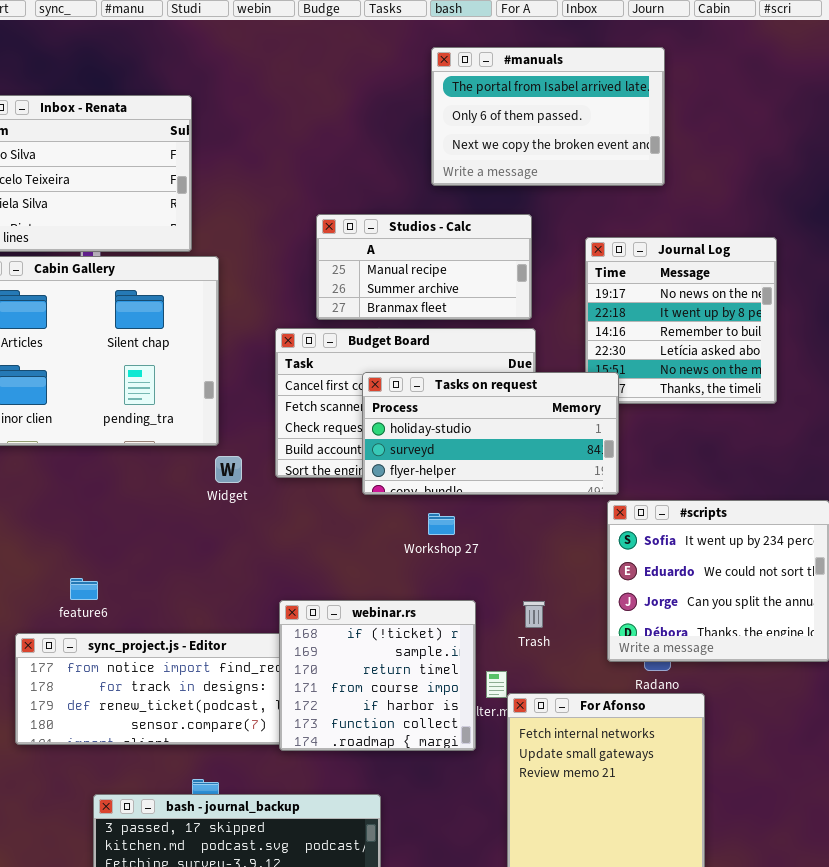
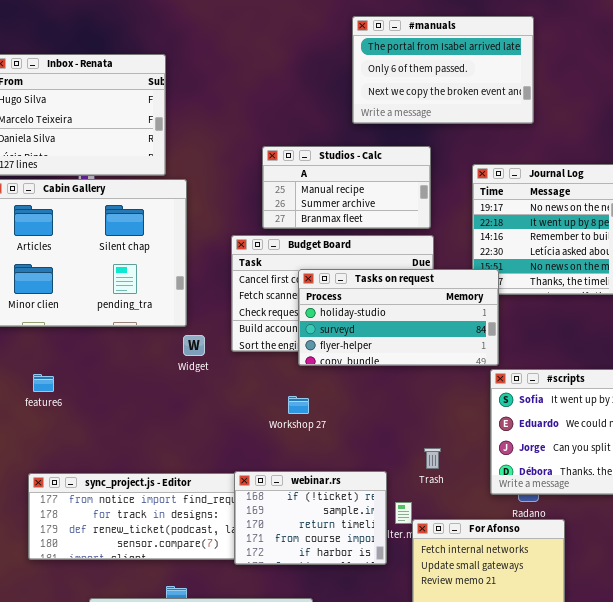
Workshop 27: [428,513,455,535] -> [288,396,309,414], moved
feature6: [70,578,98,600] -> [33,374,54,392], moved
webinar.rs: [279,600,476,751] -> [234,471,387,565], resized

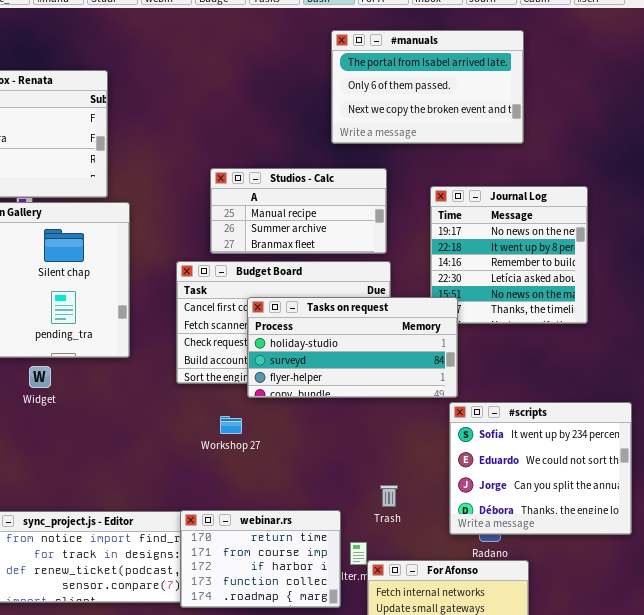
#manuals: [352,16,534,124] -> [331,30,524,144], moved
Widget: [183,335,205,356] -> [29,366,51,388], moved
Workshop 27: [288,396,309,414] -> [220,416,242,434], moved
webinar.rs: [234,471,387,565] -> [180,510,341,608], scrolled down 2 rows

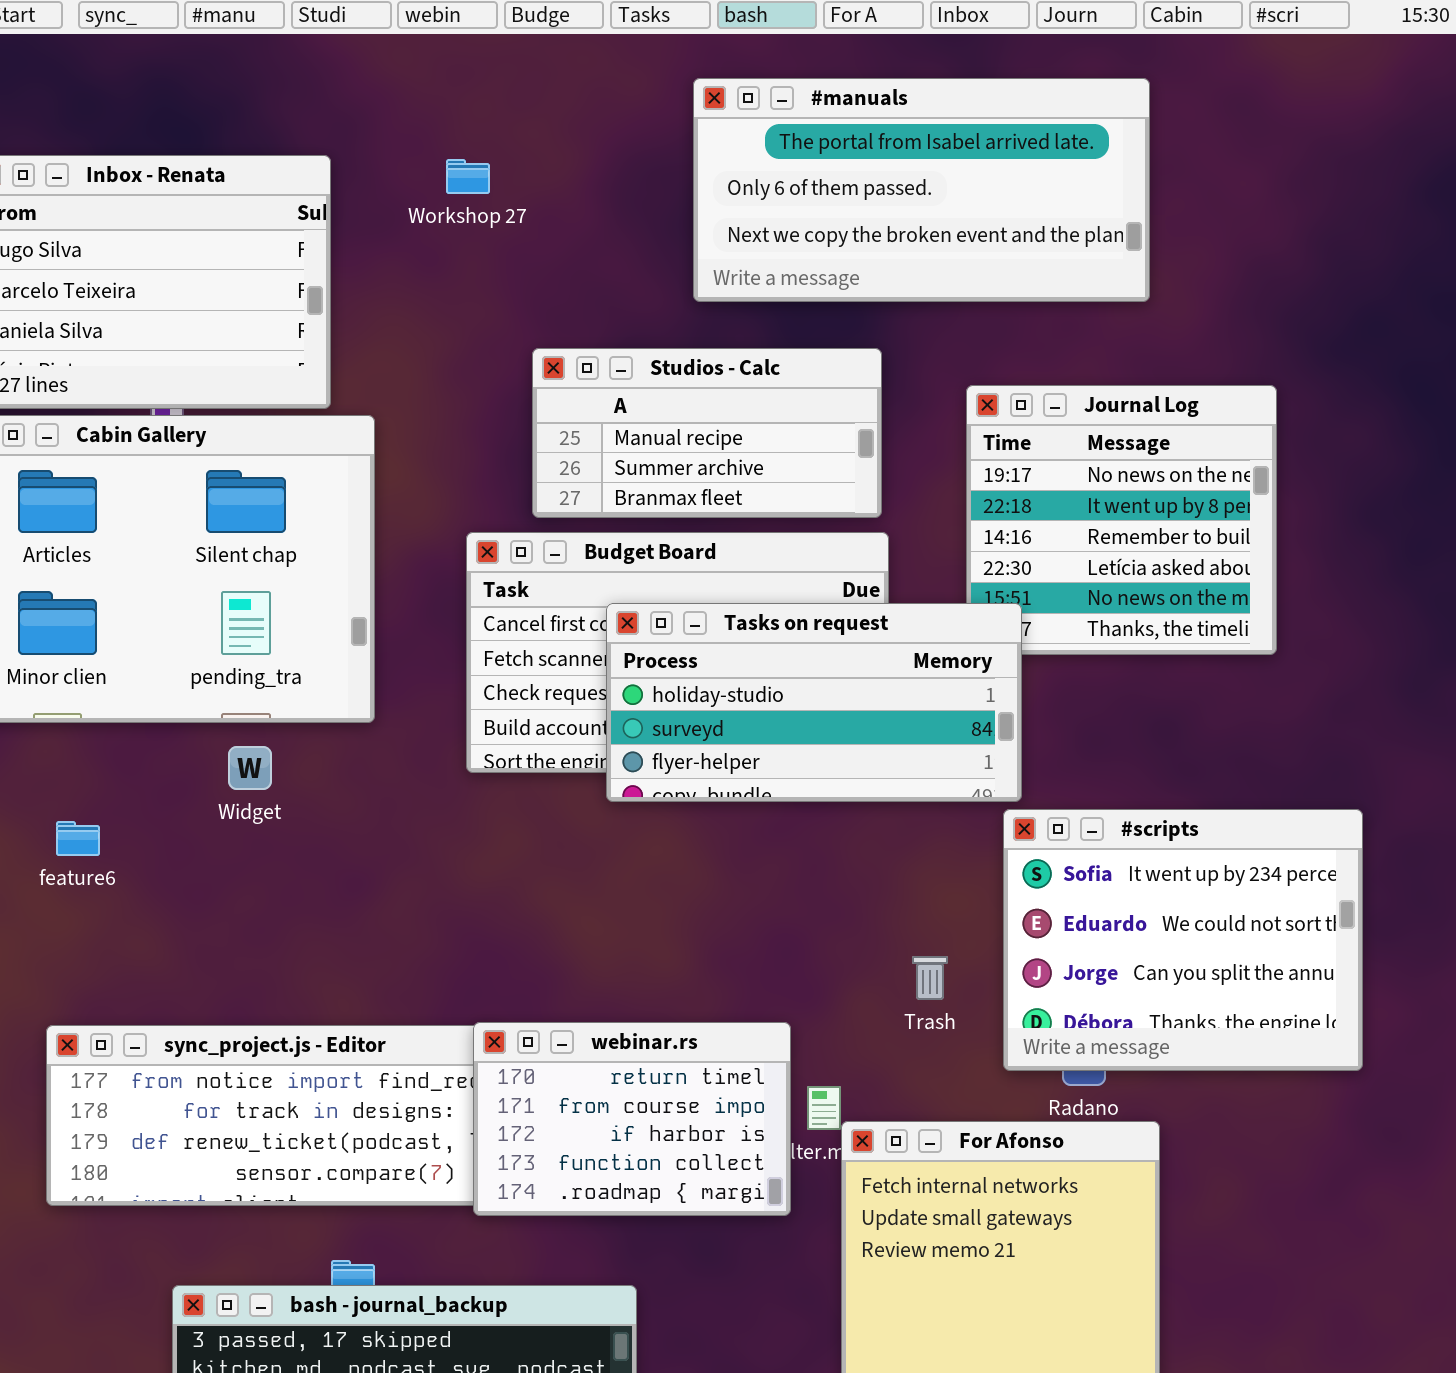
#manuals: [331,30,524,144] -> [693,78,1150,302], resized
Widget: [29,366,51,388] -> [228,746,272,790], moved
Workshop 27: [220,416,242,434] -> [446,159,490,194], moved
Trash: [380,485,398,507] -> [912,956,948,1000], moved

